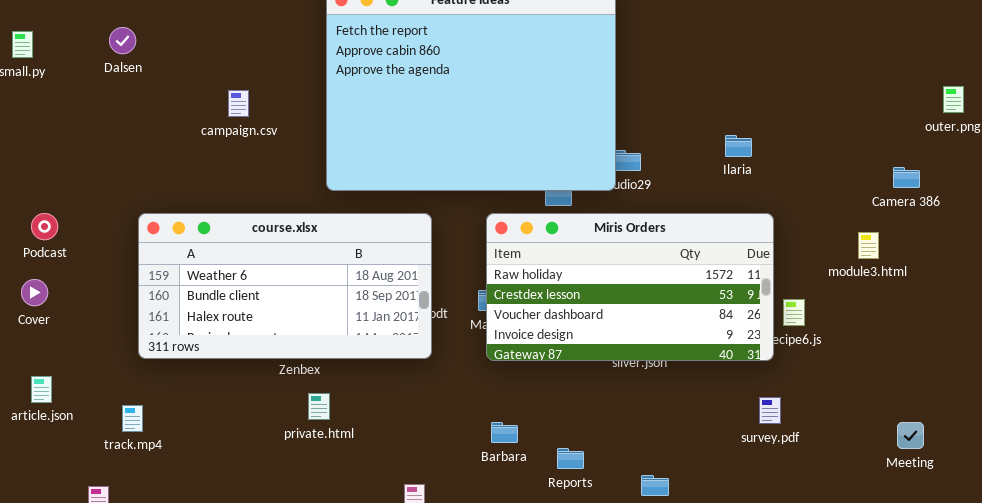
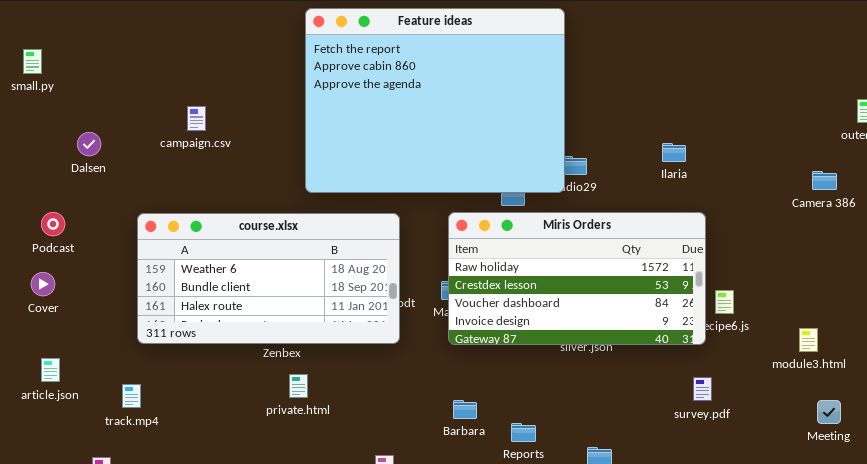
Dalsen: [109,27,136,54] -> [77,132,101,156], moved
campaign.csv: [228,90,249,117] -> [187,106,206,131], moved
module3.html: [858,232,879,259] -> [799,328,818,352], moved

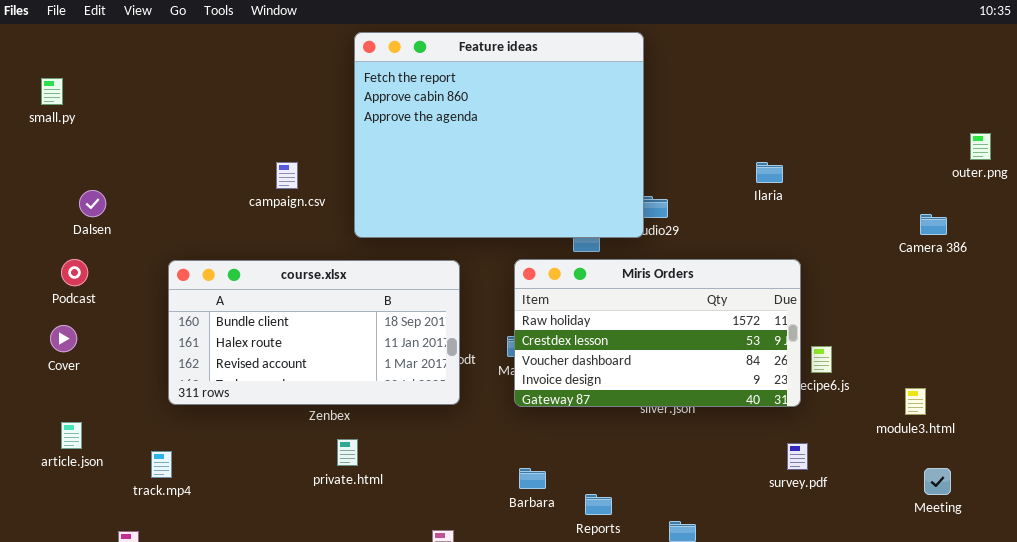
campaign.csv: [187,106,206,131] -> [276,162,298,189], moved
Dalsen: [77,132,101,156] -> [79,190,106,217], moved
Ilaria: [662,143,686,162] -> [756,162,783,183], moved
course.xlsx: [137,213,400,344] -> [168,260,460,405], scrolled down 1 row

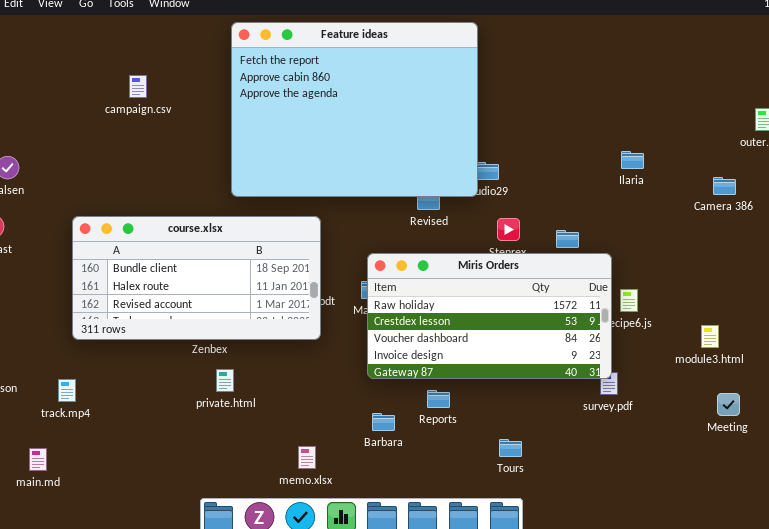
campaign.csv: [276,162,298,189] -> [129,75,147,98], moved
Ilaria: [756,162,783,183] -> [621,151,644,169], moved
Miris Orders: [514,259,801,407] -> [367,253,612,379], moved
Barbara: [519,468,546,489] -> [372,413,395,431], moved
Reports: [585,494,612,515] -> [427,390,450,408], moved

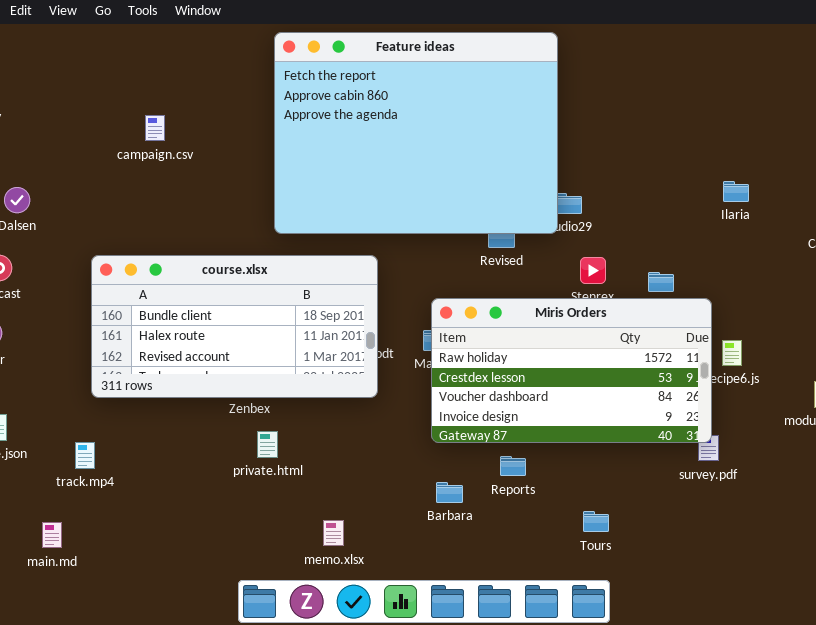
campaign.csv: [129,75,147,98] -> [145,115,165,141], moved
memo.xlsx: [298,446,316,469] -> [323,520,344,546], moved

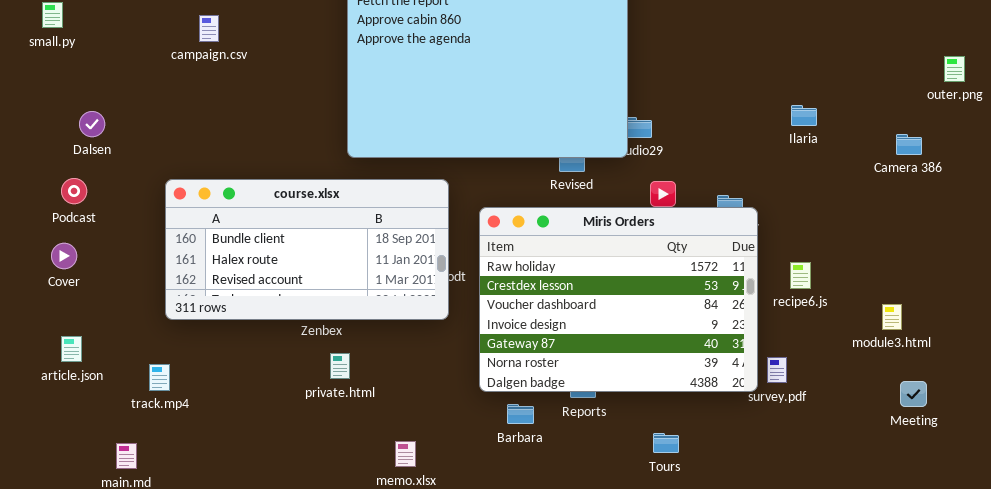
campaign.csv: [145,115,165,141] -> [199,15,219,42], moved
Miris Orders: [431,298,712,443] -> [479,207,758,392], moved, resized

